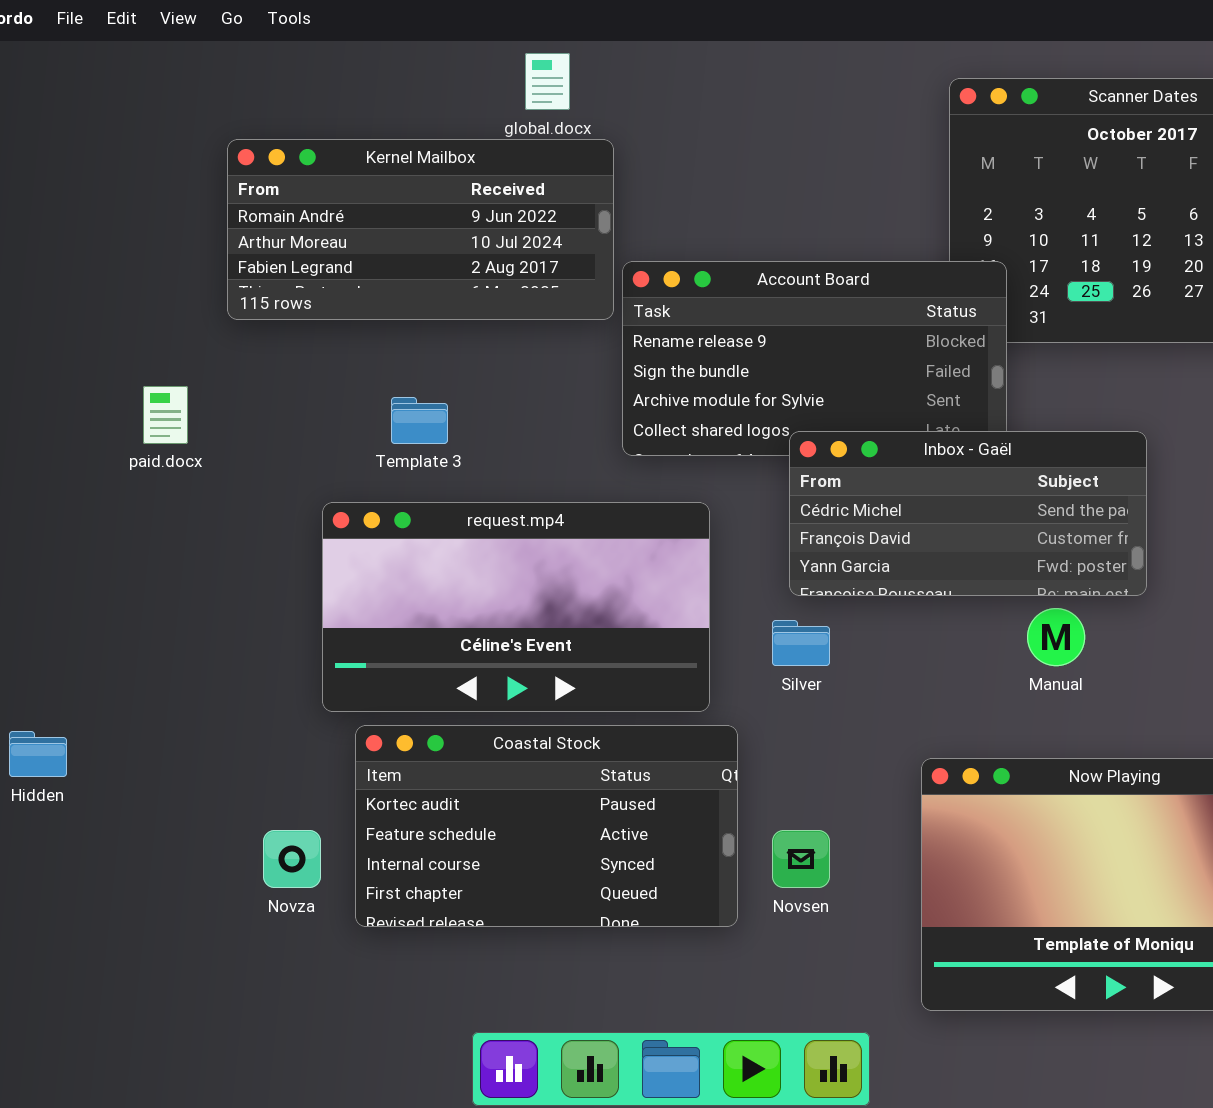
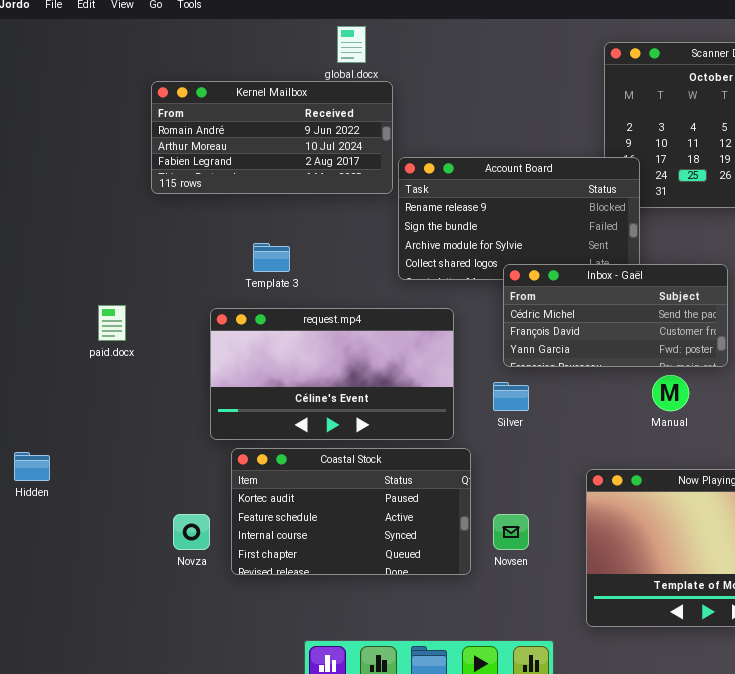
paid.docx: [143,386,188,444] -> [98,305,126,341], moved

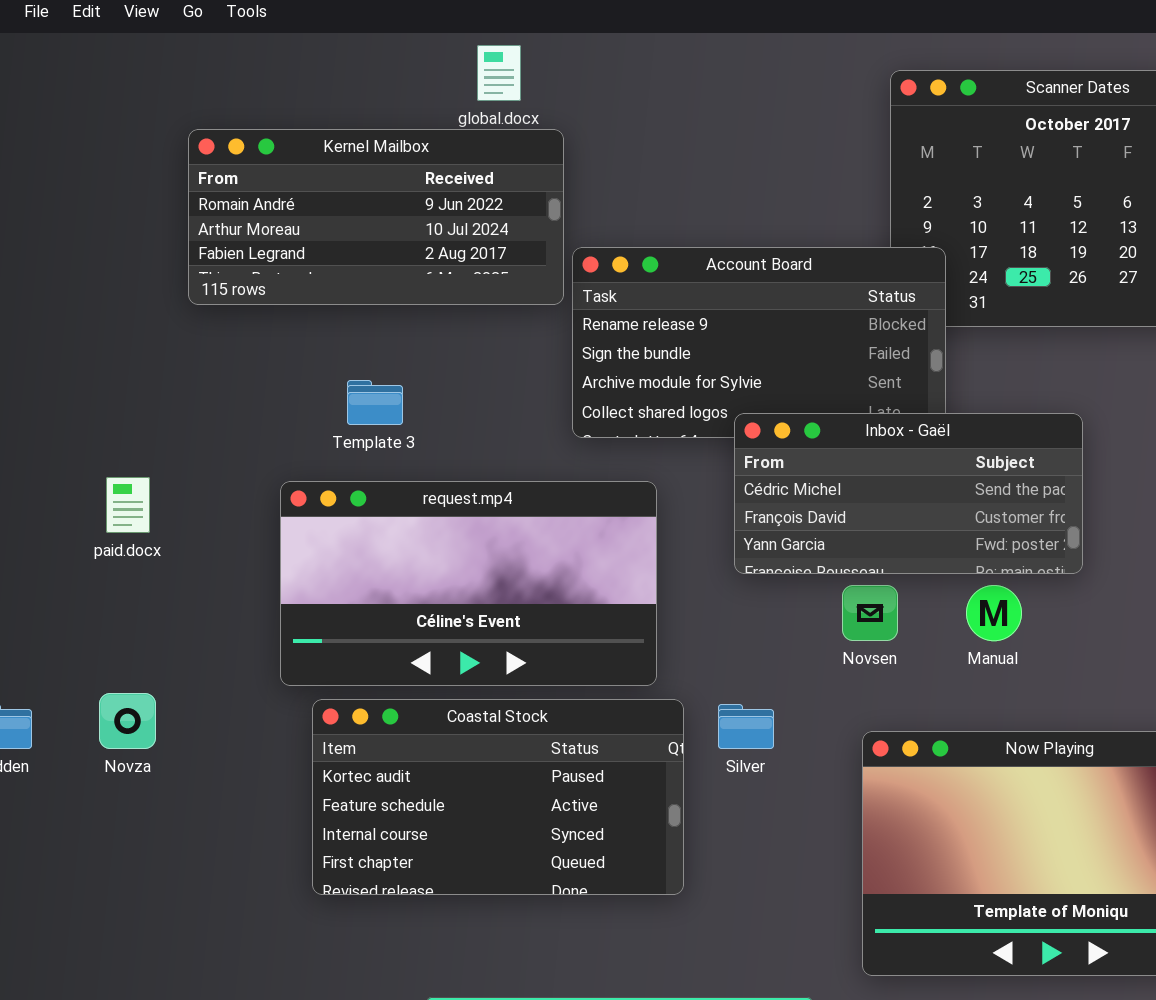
Silver: [493,382,529,411] -> [718,704,774,749], moved
Novza: [173,514,210,550] -> [99,693,156,749], moved
Novsen: [493,514,529,550] -> [842,585,898,641], moved

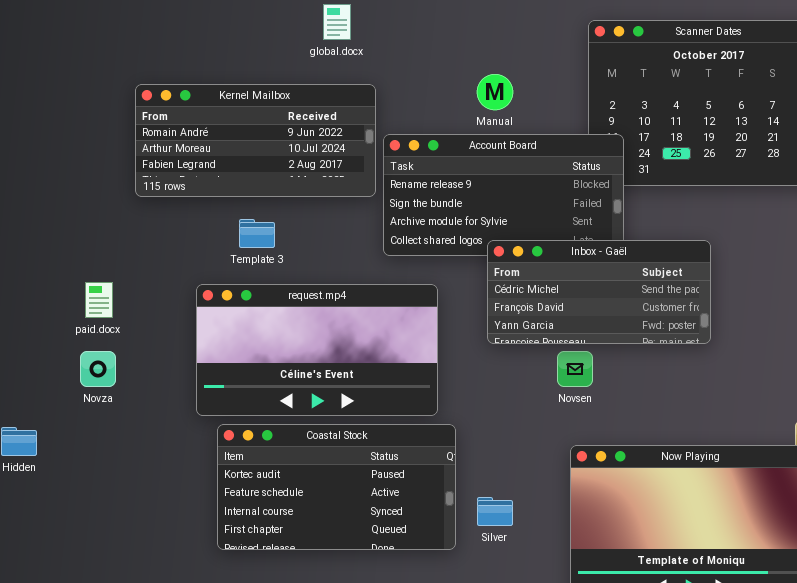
Kernel Mailbox: [188,129,564,305] -> [135,84,376,197], moved
Manual: [966,585,1022,641] -> [477,74,513,110], moved
Novza: [99,693,156,749] -> [80,351,116,387], moved
Silver: [718,704,774,749] -> [477,497,513,526], moved

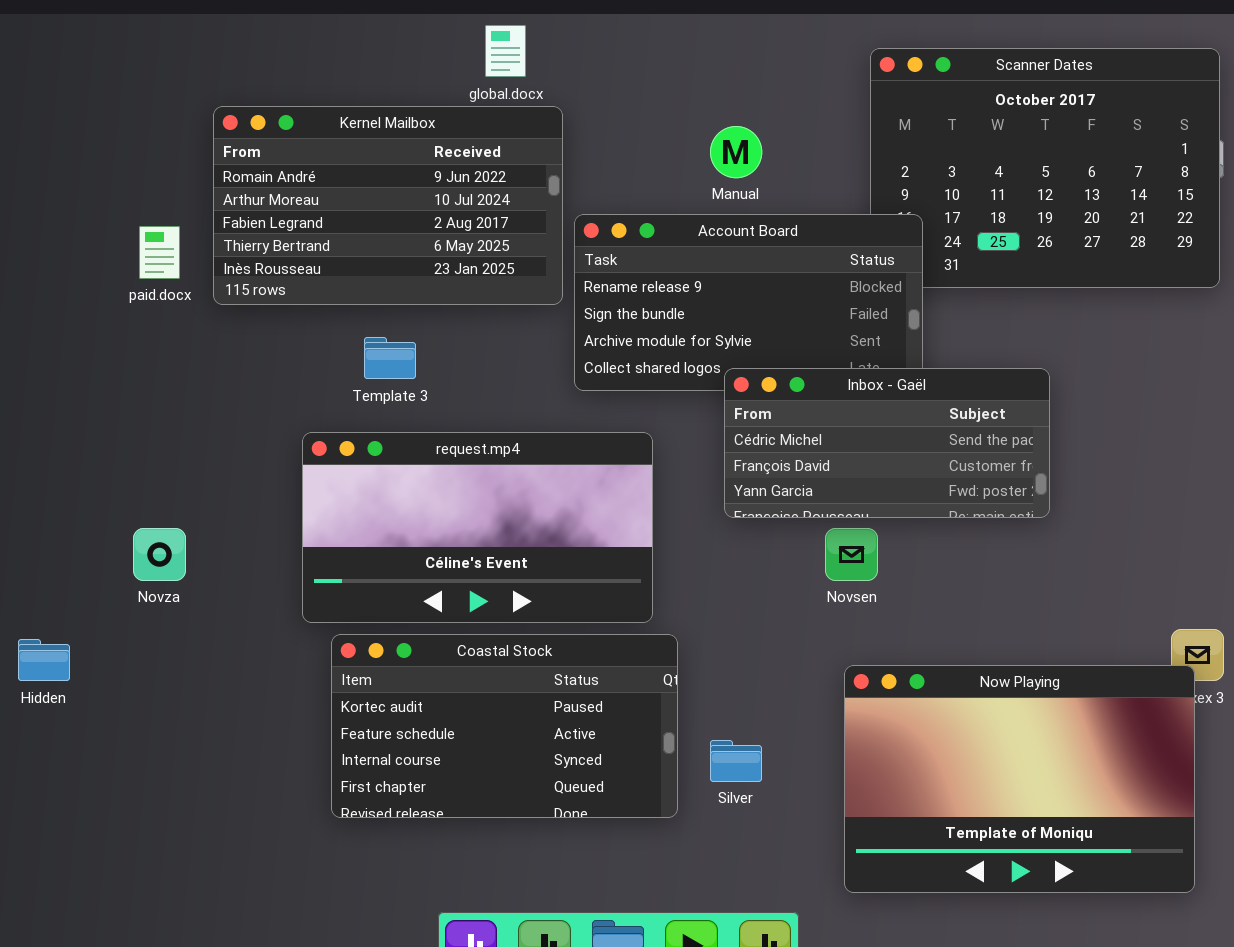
Kernel Mailbox: [135,84,376,197] -> [213,106,563,305], resized
paid.docx: [85,282,113,318] -> [139,226,180,279], moved

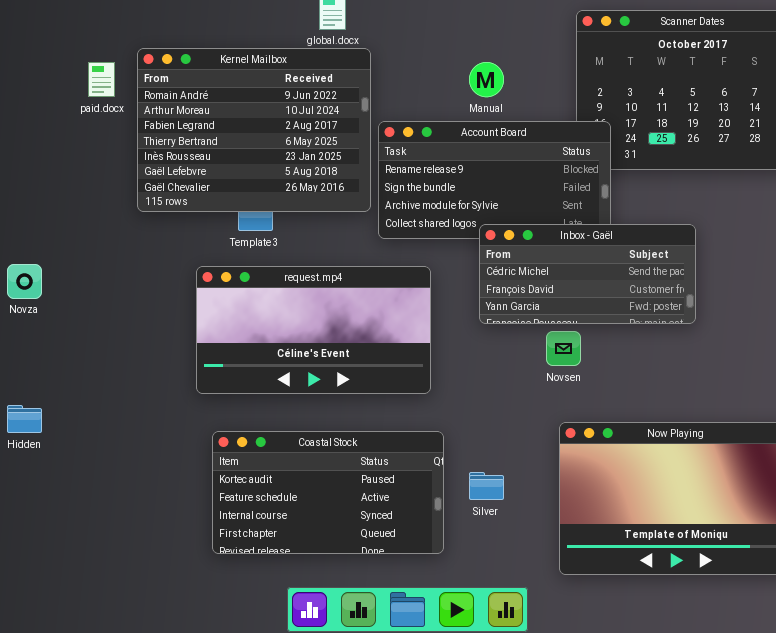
Kernel Mailbox: [213,106,563,305] -> [137,48,371,212], resized
paid.docx: [139,226,180,279] -> [88,62,115,97], moved
Novza: [133,528,186,581] -> [7,264,42,299], moved
Coastal Stock: [331,634,678,818] -> [212,431,444,554], moved

